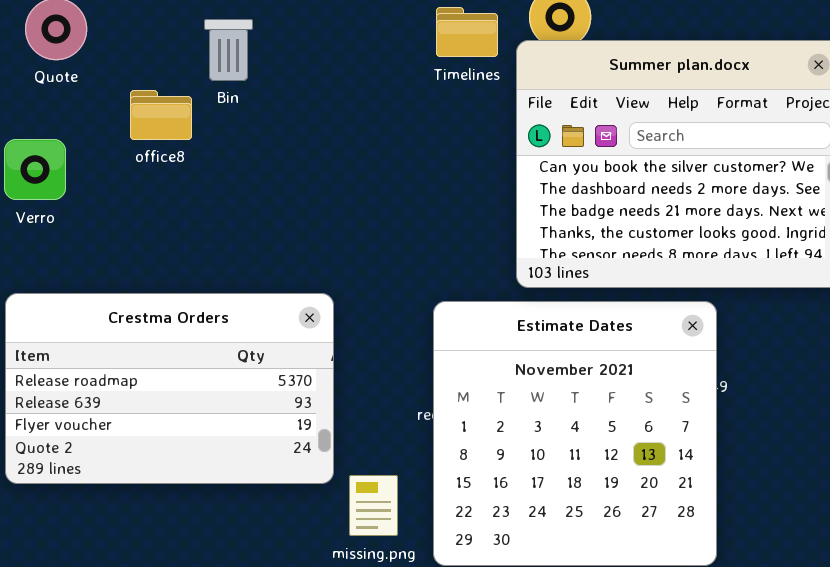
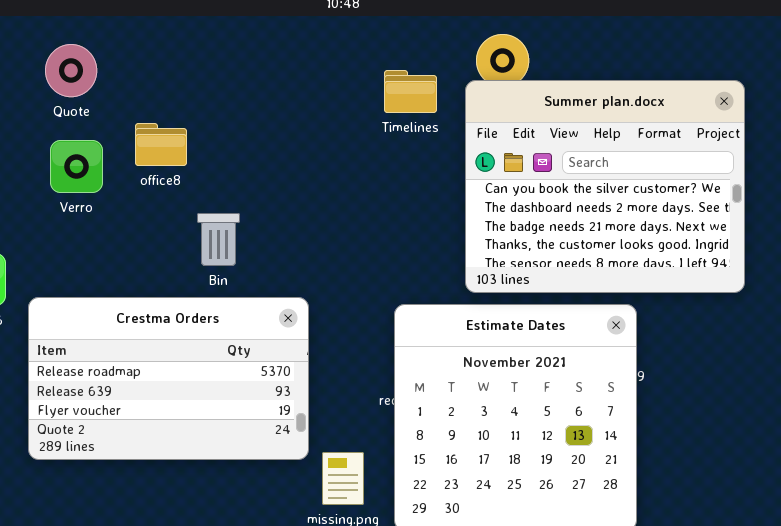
Timelines: [436,7,498,57] -> [384,70,437,113], moved
Bin: [204,19,253,81] -> [197,213,240,266], moved
Verro: [4,139,66,200] -> [50,140,103,193], moved

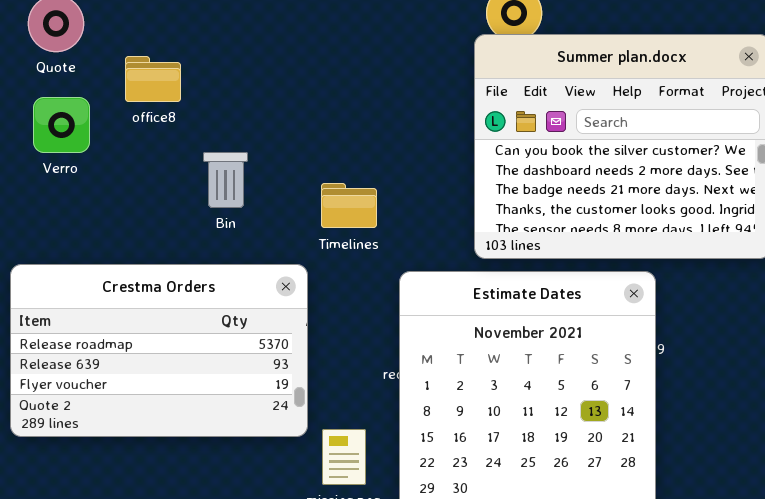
Timelines: [384,70,437,113] -> [321,183,377,228], moved
office8: [135,123,187,166] -> [125,56,181,102], moved
Bin: [197,213,240,266] -> [203,152,248,208], moved

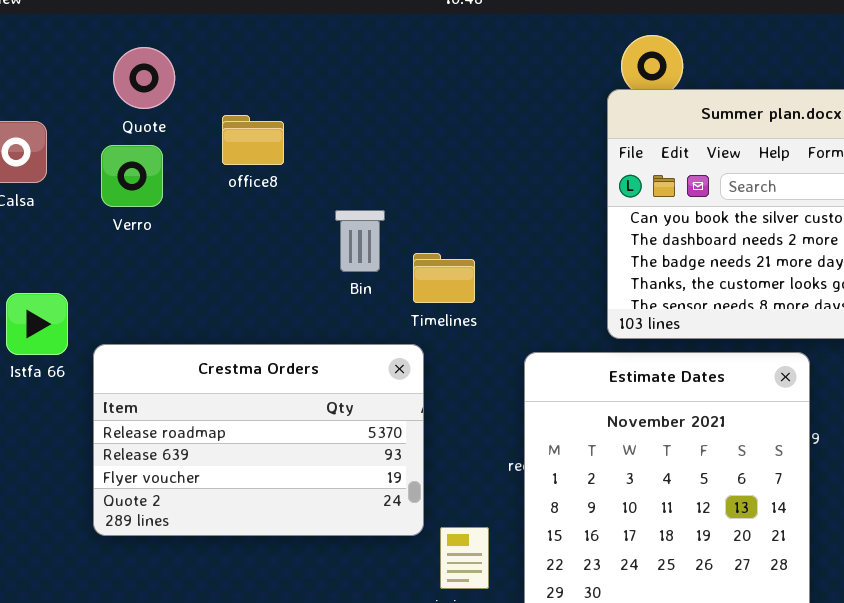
Verro: [33,97,90,153] -> [101,145,163,207], moved
Bin: [203,152,248,208] -> [335,210,385,272], moved
Timelines: [321,183,377,228] -> [413,253,475,303], moved

